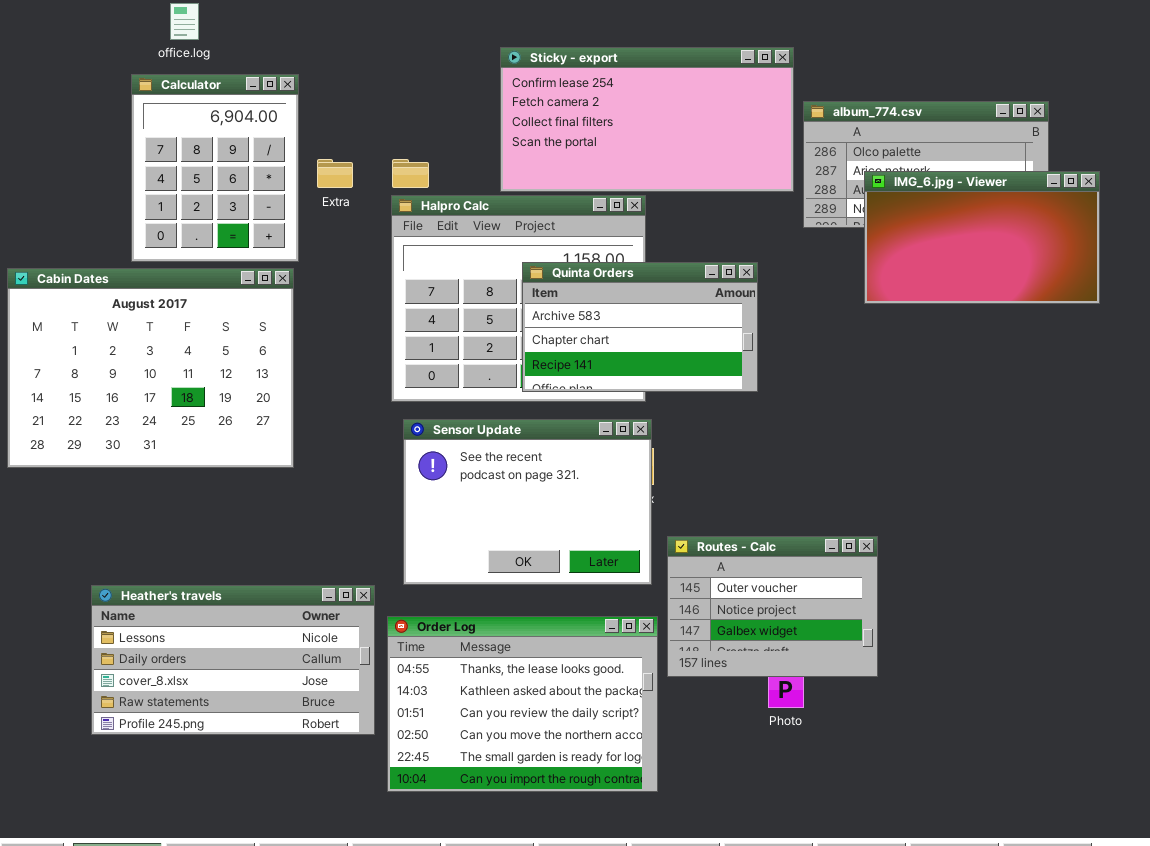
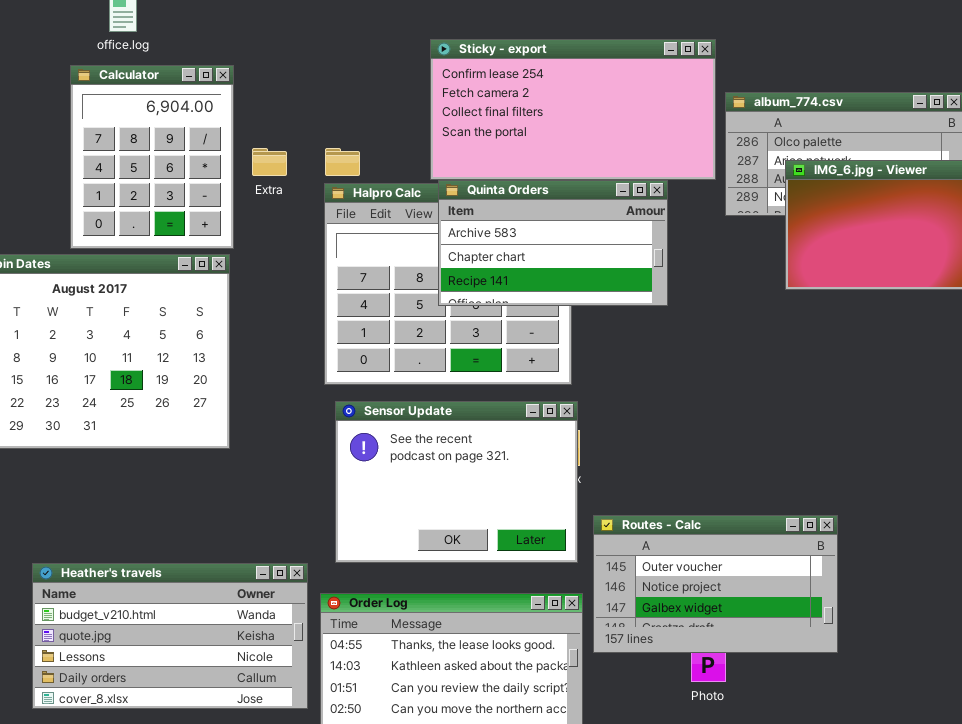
Quinta Orders: [522,262,758,392] -> [438,180,668,306], moved
Routes - Calc: [667,536,878,677] -> [593,515,838,653], resized
Heather's travels: [91,585,375,735] -> [32,563,308,709], scrolled up 2 rows

